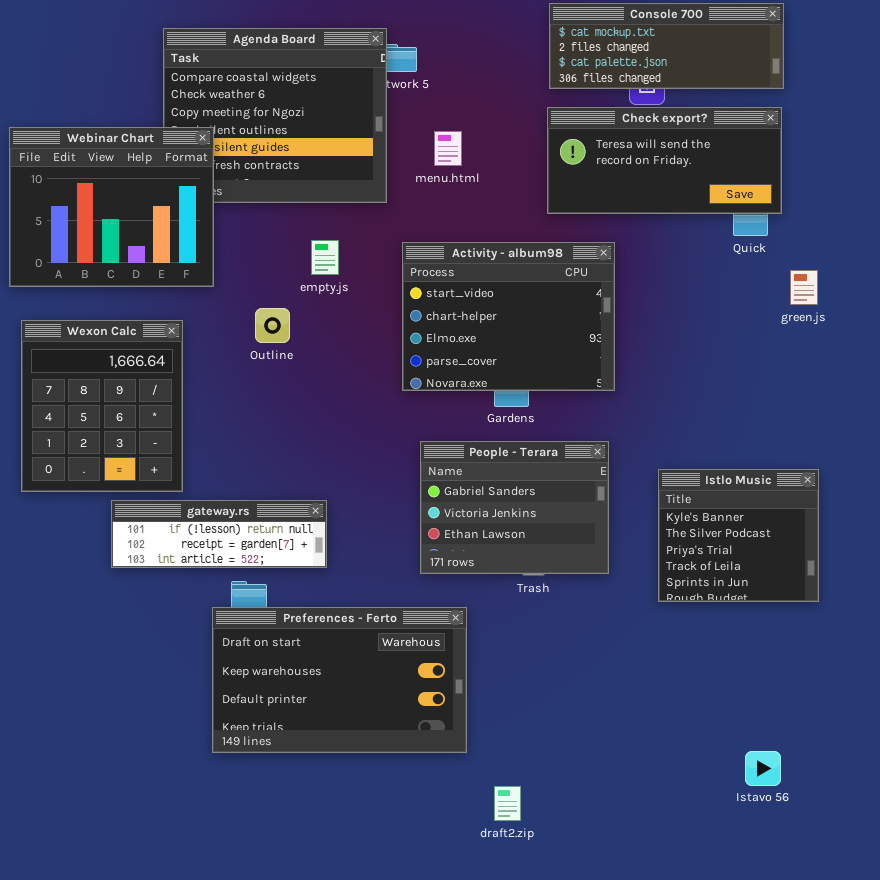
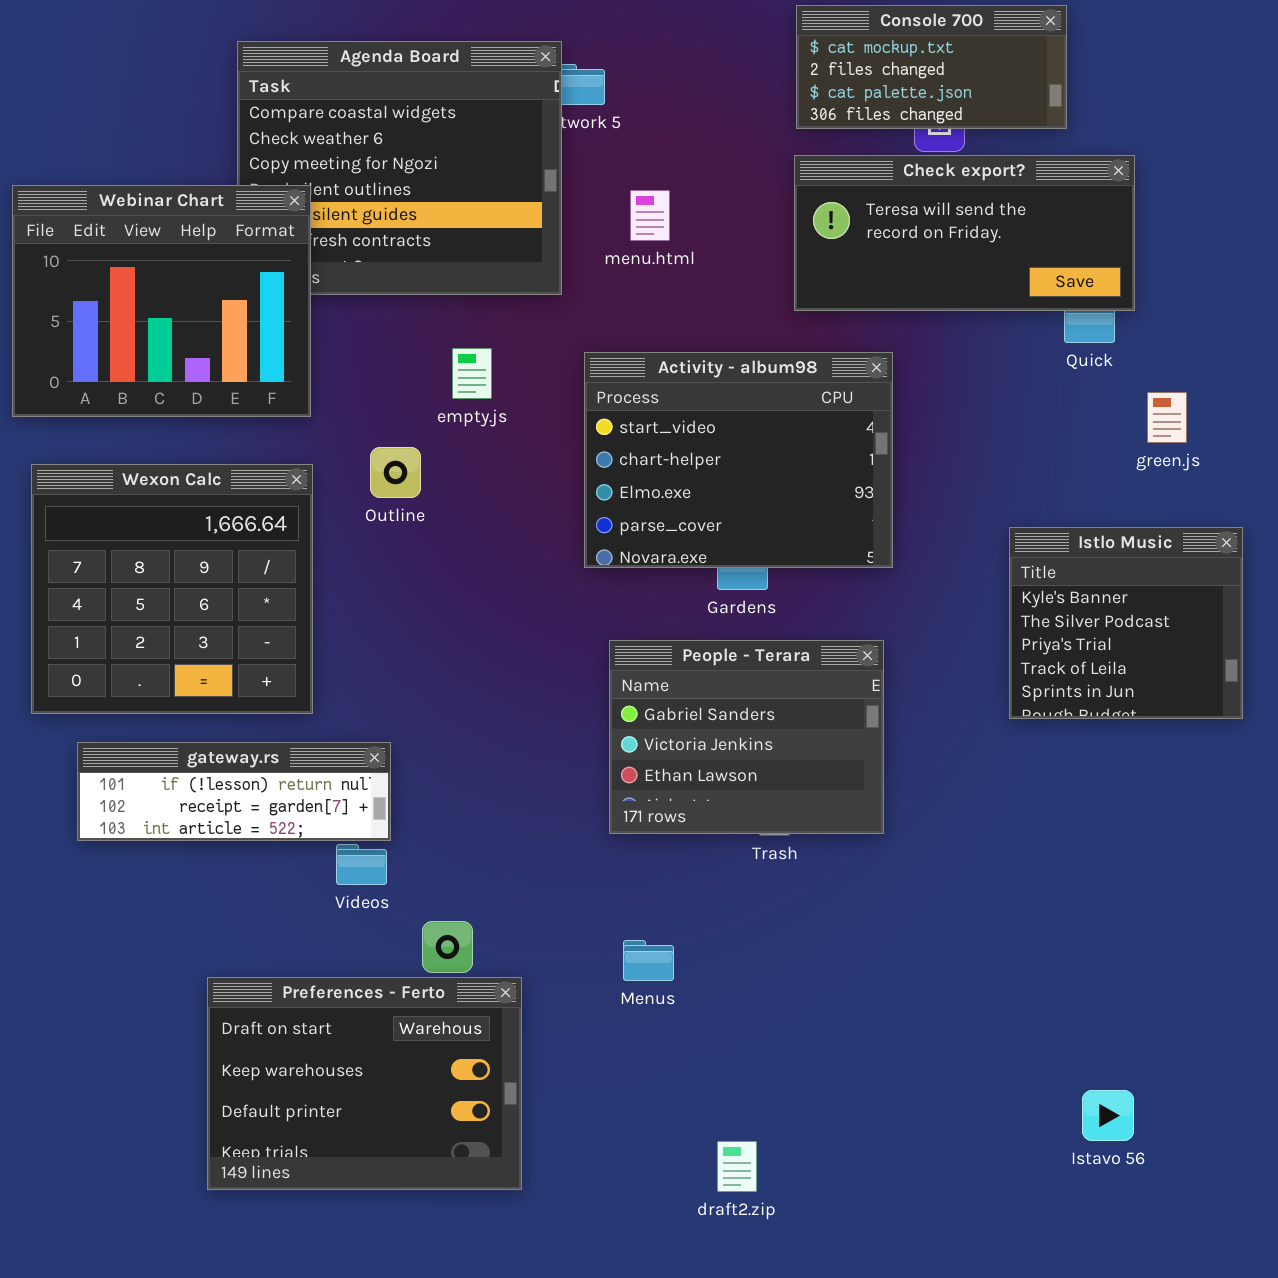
Console 700: [549,3,784,89] -> [796,5,1067,129], resized
Wexon Calc: [21,320,183,492] -> [31,464,313,714], resized
Istlo Music: [658,469,819,602] -> [1009,527,1243,719], moved
gateway.rs: [111,500,327,568] -> [77,742,391,841], moved
Preferences - Ferto: [212,607,467,753] -> [207,977,522,1190], moved, resized

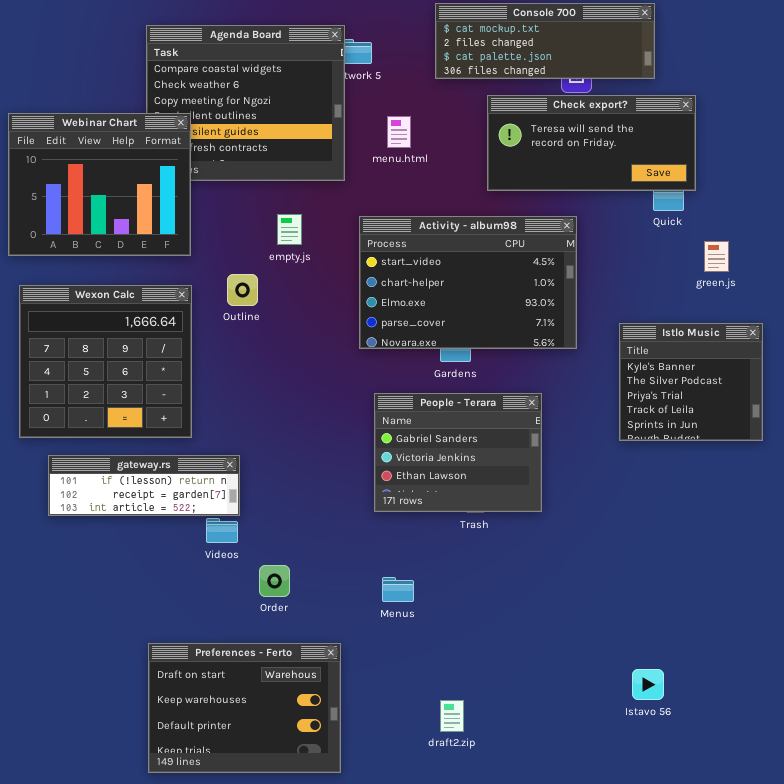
Console 700: [796,5,1067,129] -> [435,3,655,79], resized
Activity - album98: [584,352,893,568] -> [359,216,577,349], resized
Preferences - Ferto: [207,977,522,1190] -> [148,643,341,773], moved
Istavo 56: [1082,1090,1134,1141] -> [632,669,664,700], moved

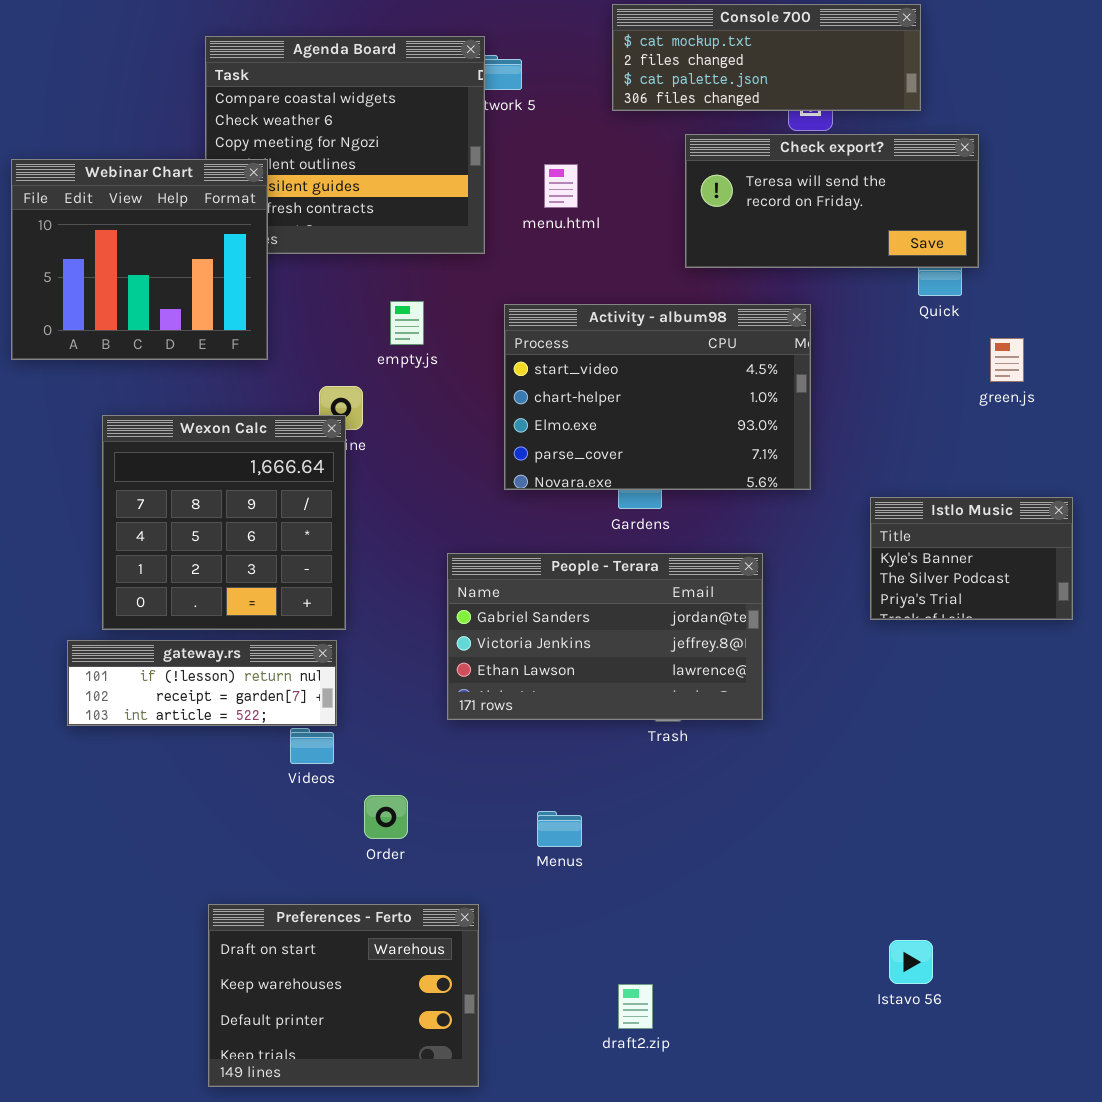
Wexon Calc: [19,285,192,438] -> [102,415,346,630], moved
Istlo Music: [619,323,763,441] -> [870,497,1073,620], resized
People - Terara: [374,393,542,512] -> [447,553,763,720], resized

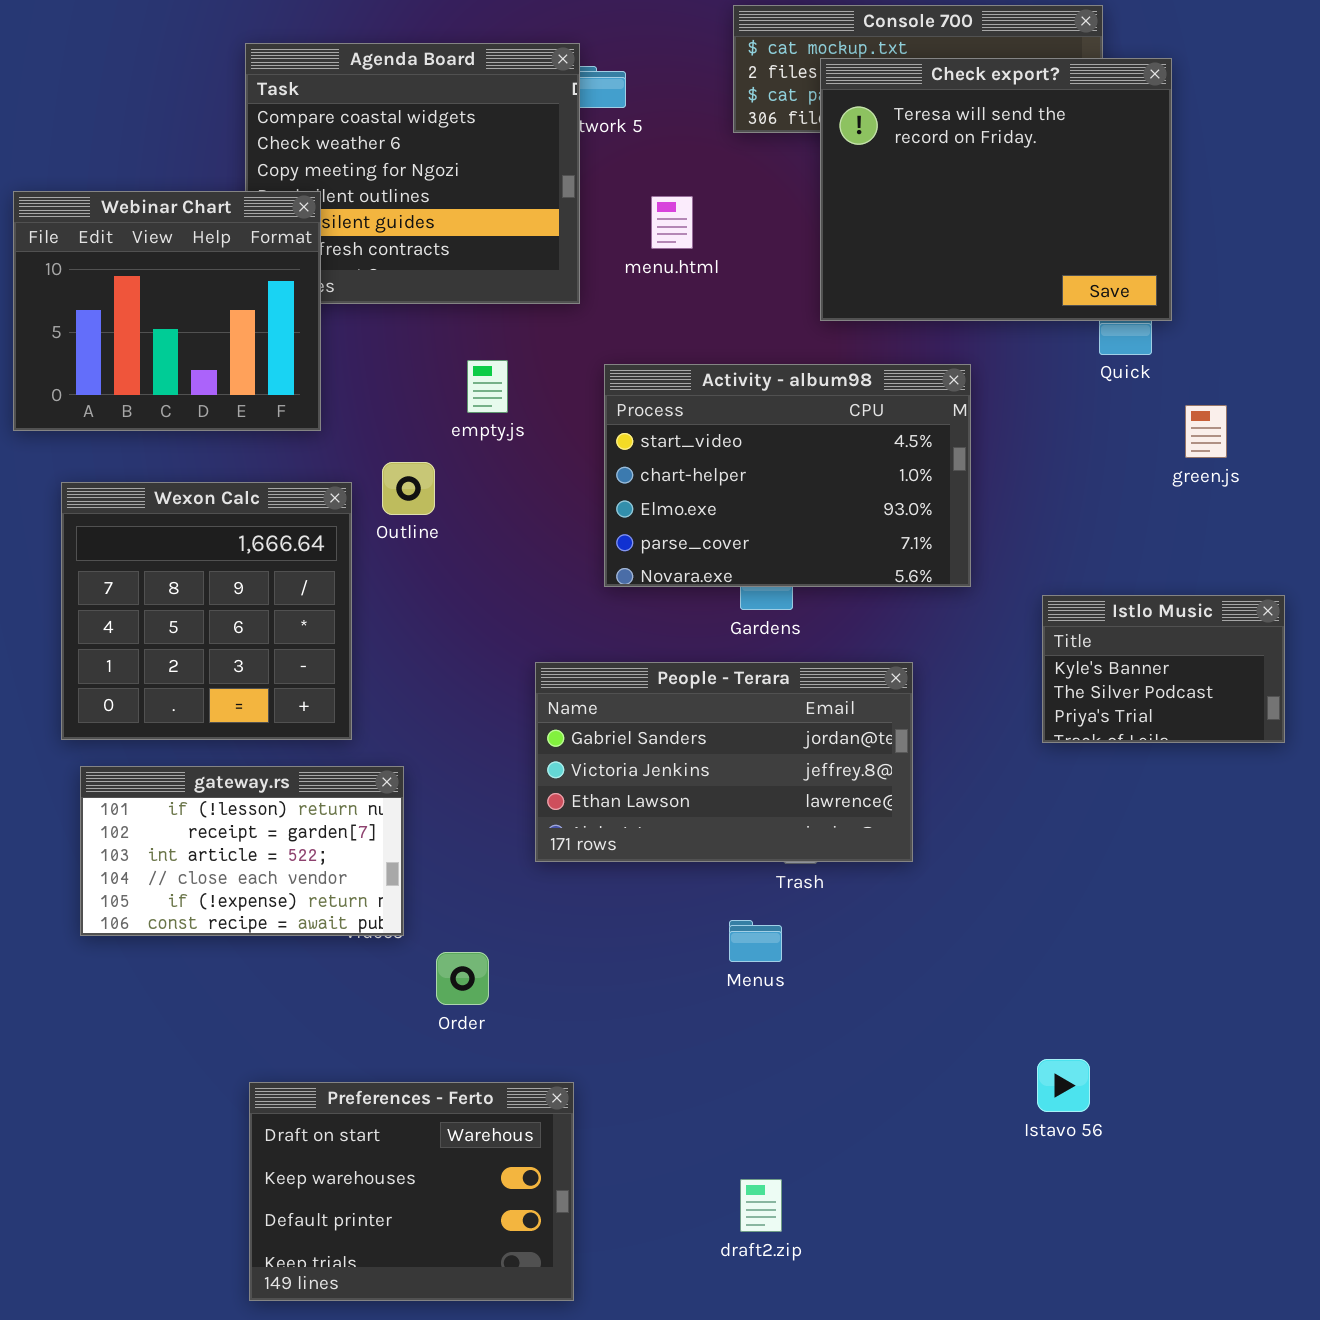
Check export?: [685,134,979,268] -> [820,58,1172,321], resized
Wexon Calc: [102,415,346,630] -> [61,482,352,740], moved
gateway.rs: [67,640,337,726] -> [80,766,404,936], resized
Menus: [537,811,582,847] -> [729,920,782,962], moved
Istavo 56: [889,940,933,984] -> [1037,1059,1090,1112], moved

